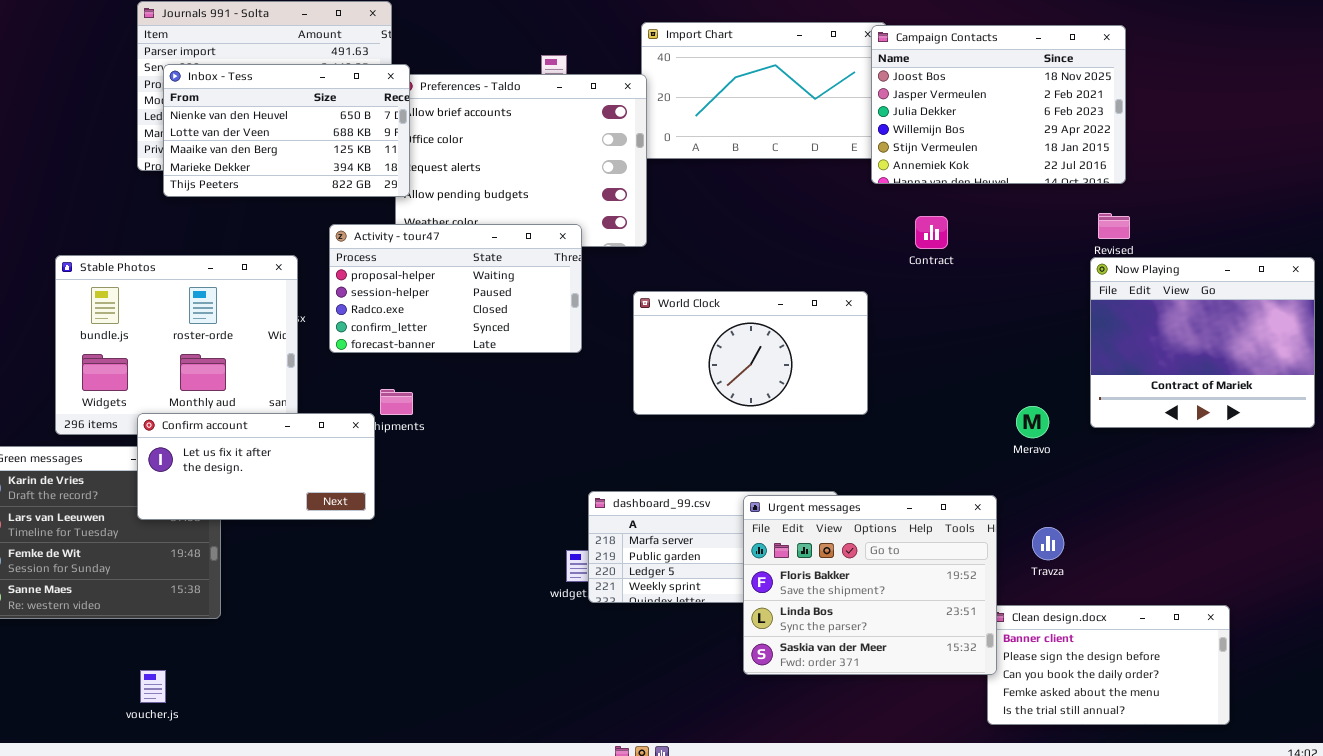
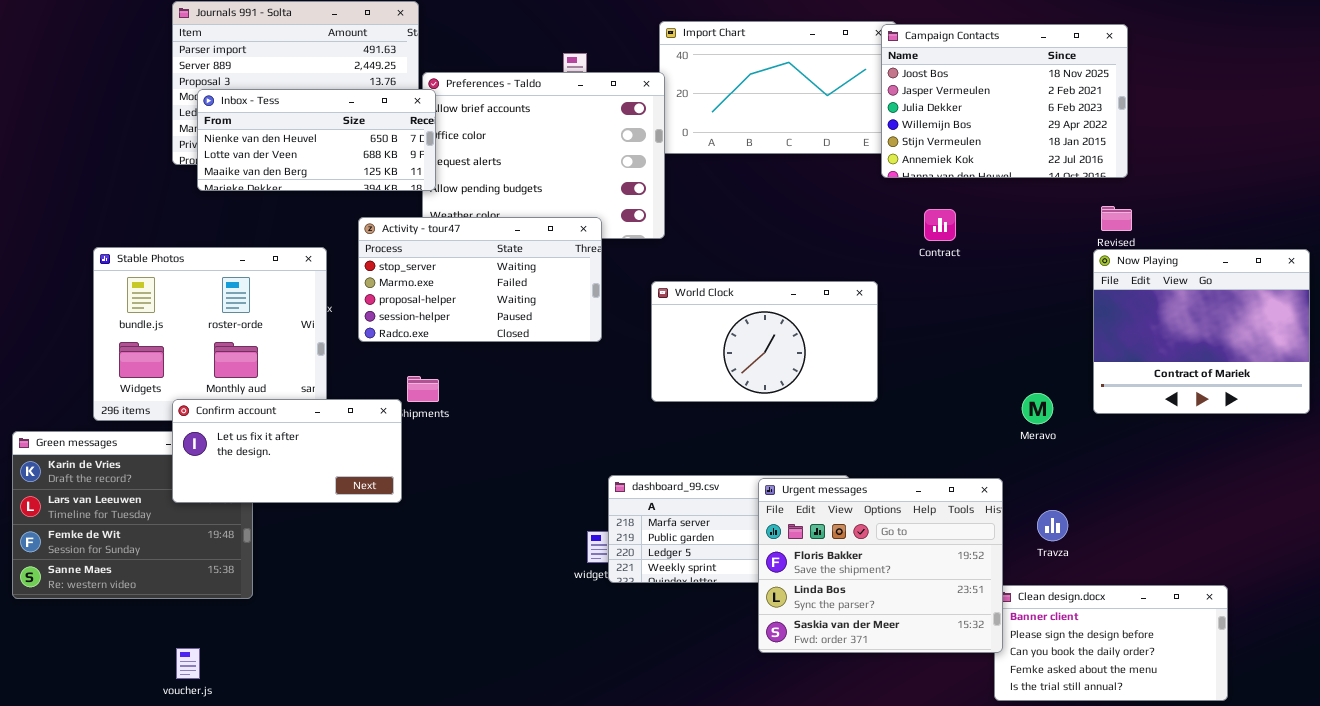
Inbox - Tess: [163,64,410,197] -> [197,89,436,191], resized
Activity - tour47: [329,224,582,353] -> [358,217,602,342], scrolled up 2 rows

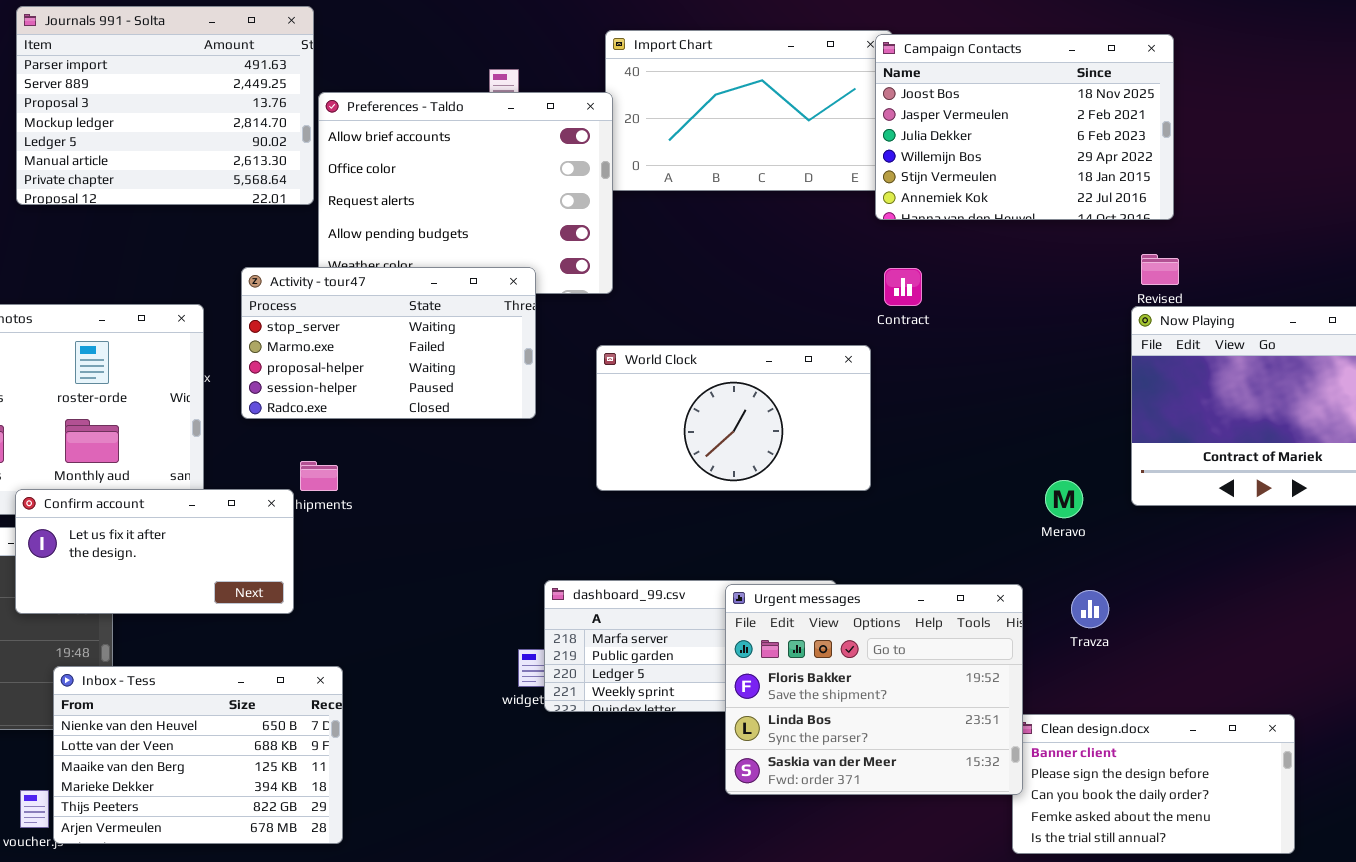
Inbox - Tess: [197,89,436,191] -> [53,666,343,844], moved, resized
Contract: [924,209,956,241] -> [884,268,922,306], moved
Travza: [1037,510,1068,541] -> [1071,590,1109,628], moved

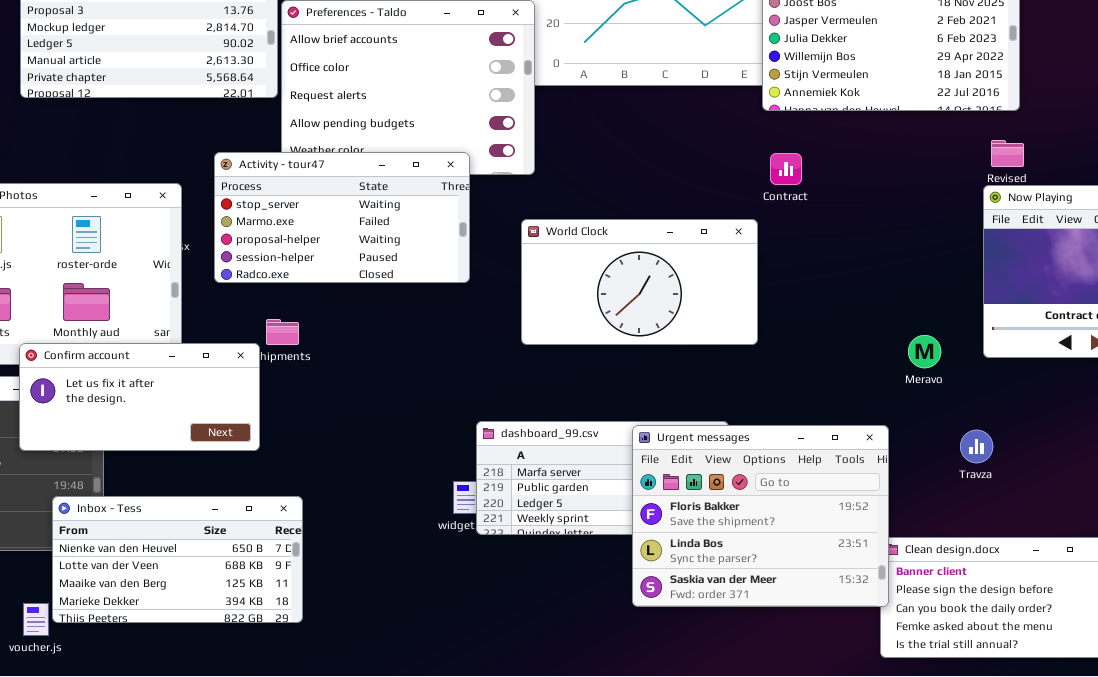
Travza: [1071,590,1109,628] -> [960,430,993,463], moved
Inbox - Tess: [53,666,343,844] -> [52,496,303,623], resized

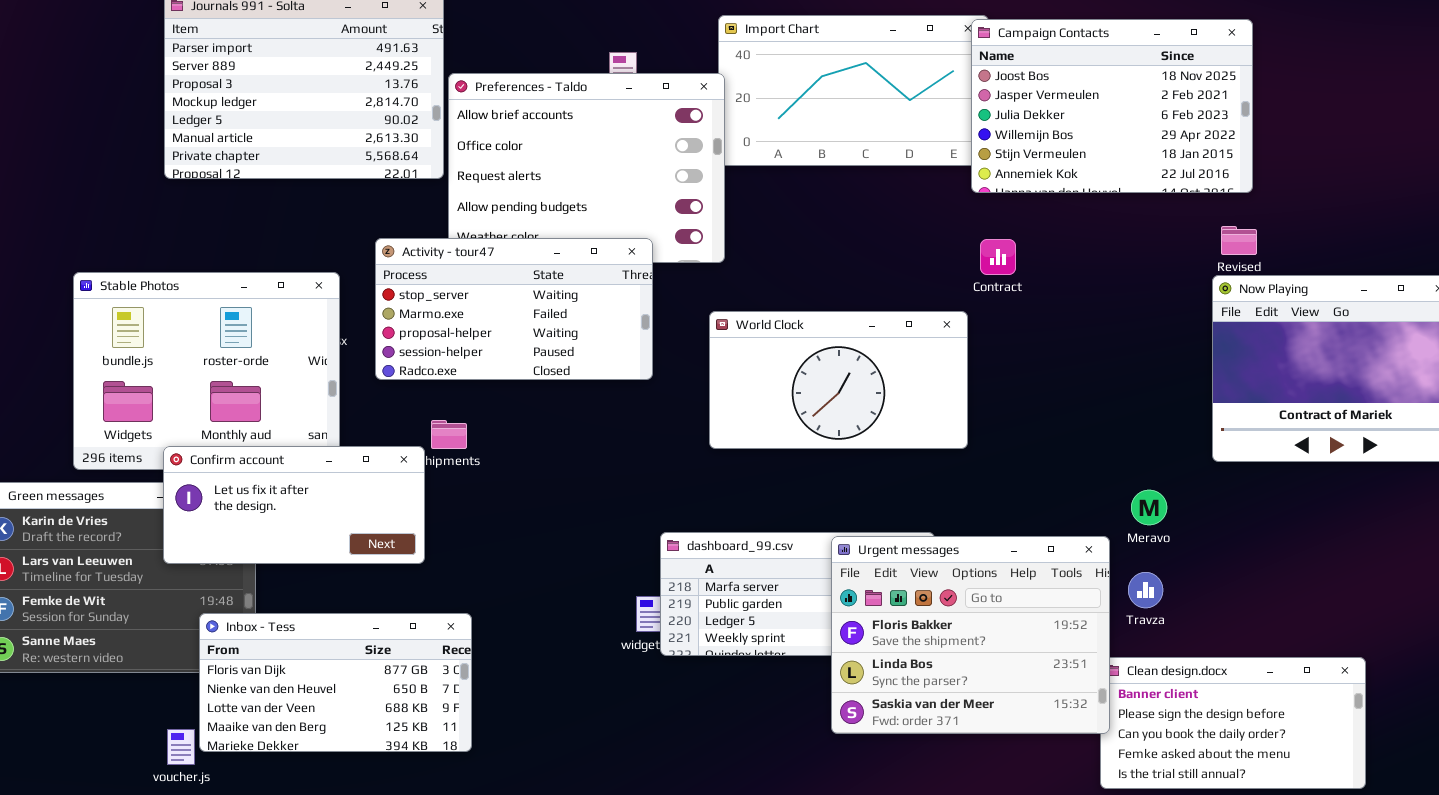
Meravo: [908,335,941,368] -> [1131,490,1167,525], moved
Travza: [960,430,993,463] -> [1128,572,1163,608], moved
Inbox - Tess: [52,496,303,623] -> [199,613,472,752], scrolled up 1 row

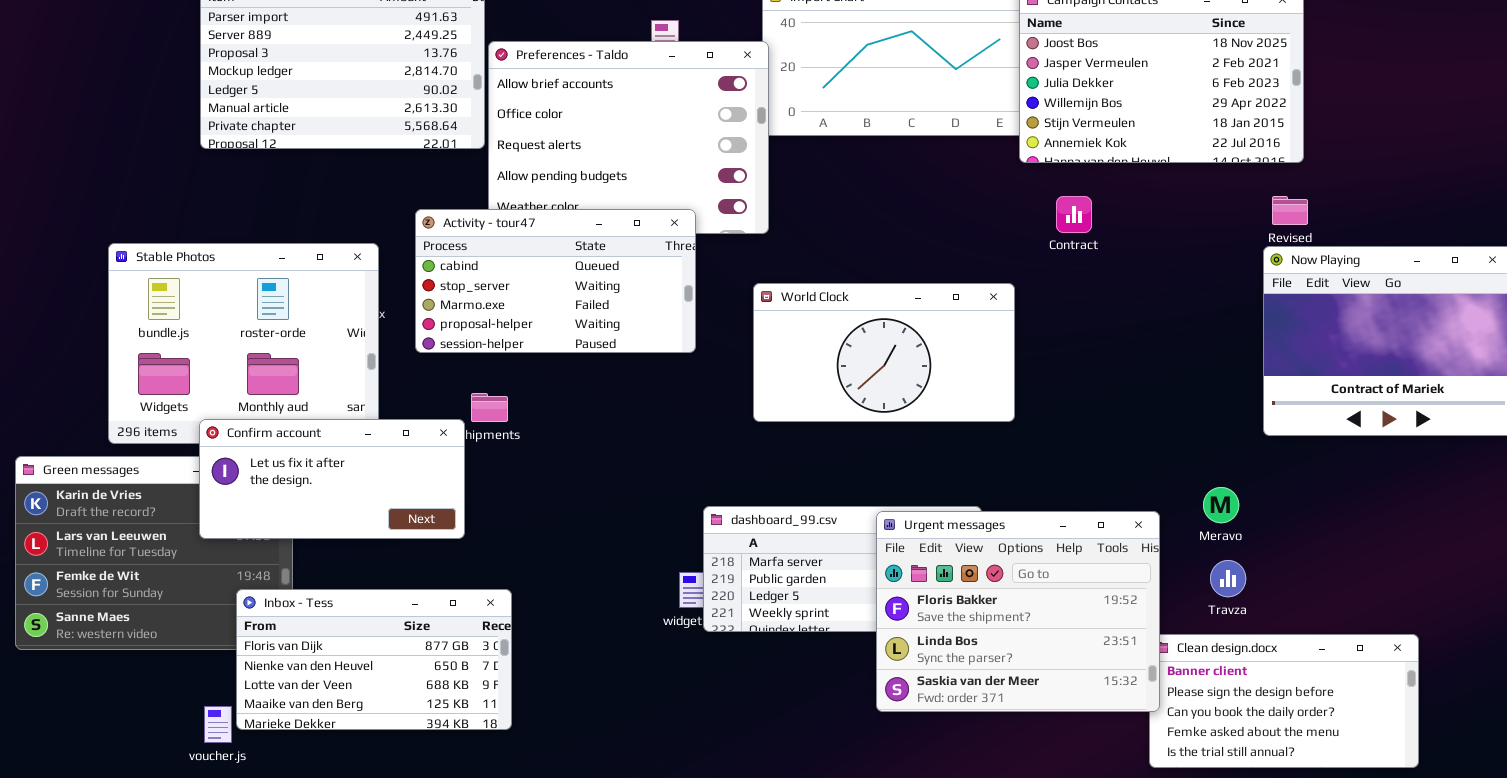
Activity - tour47: [375,238,653,380] -> [415,209,696,353], scrolled up 1 row
Contract: [980,239,1016,275] -> [1056,196,1092,233], moved
Meravo: [1131,490,1167,525] -> [1203,487,1239,523], moved
Travza: [1128,572,1163,608] -> [1210,560,1246,597], moved

